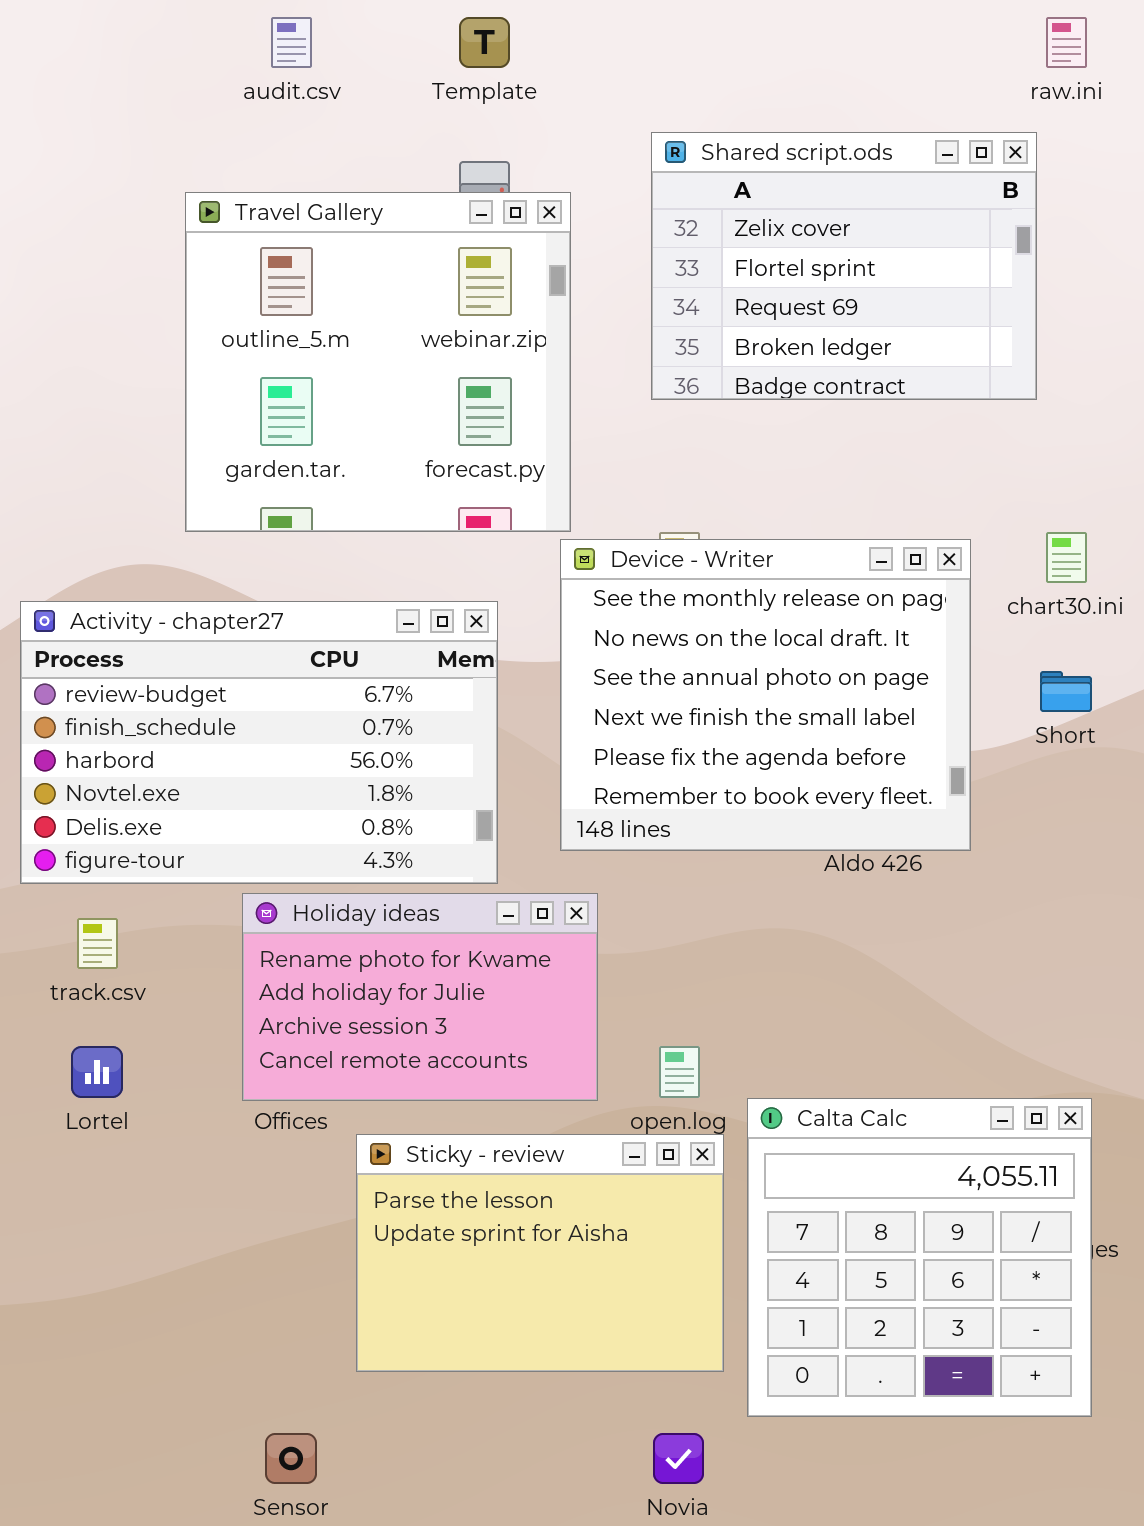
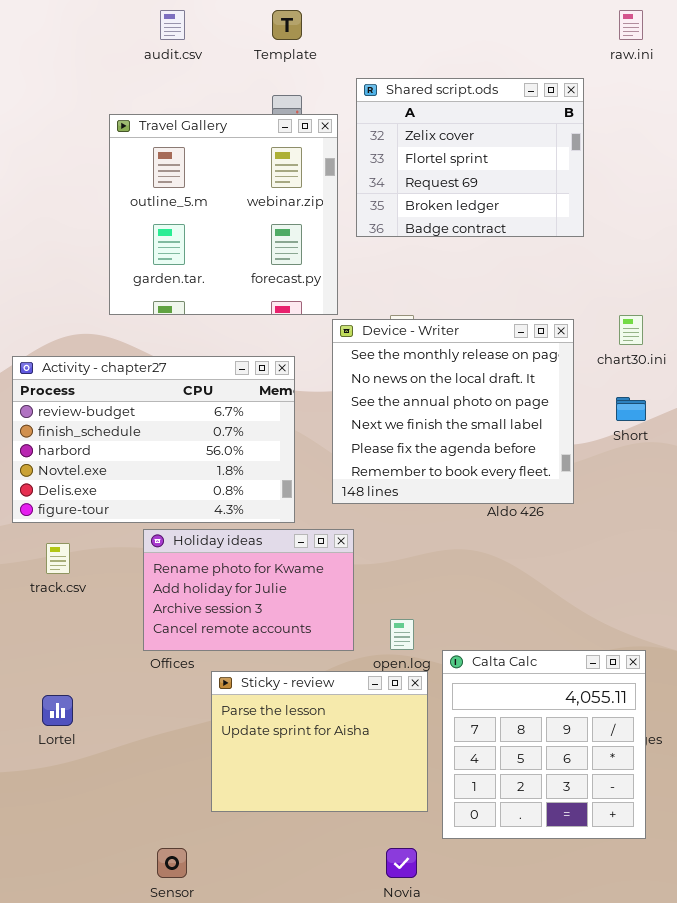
Shared script.ods: [651,132,1037,400] -> [356,78,584,237], moved
Lortel: [71,1046,123,1098] -> [42,695,73,726], moved

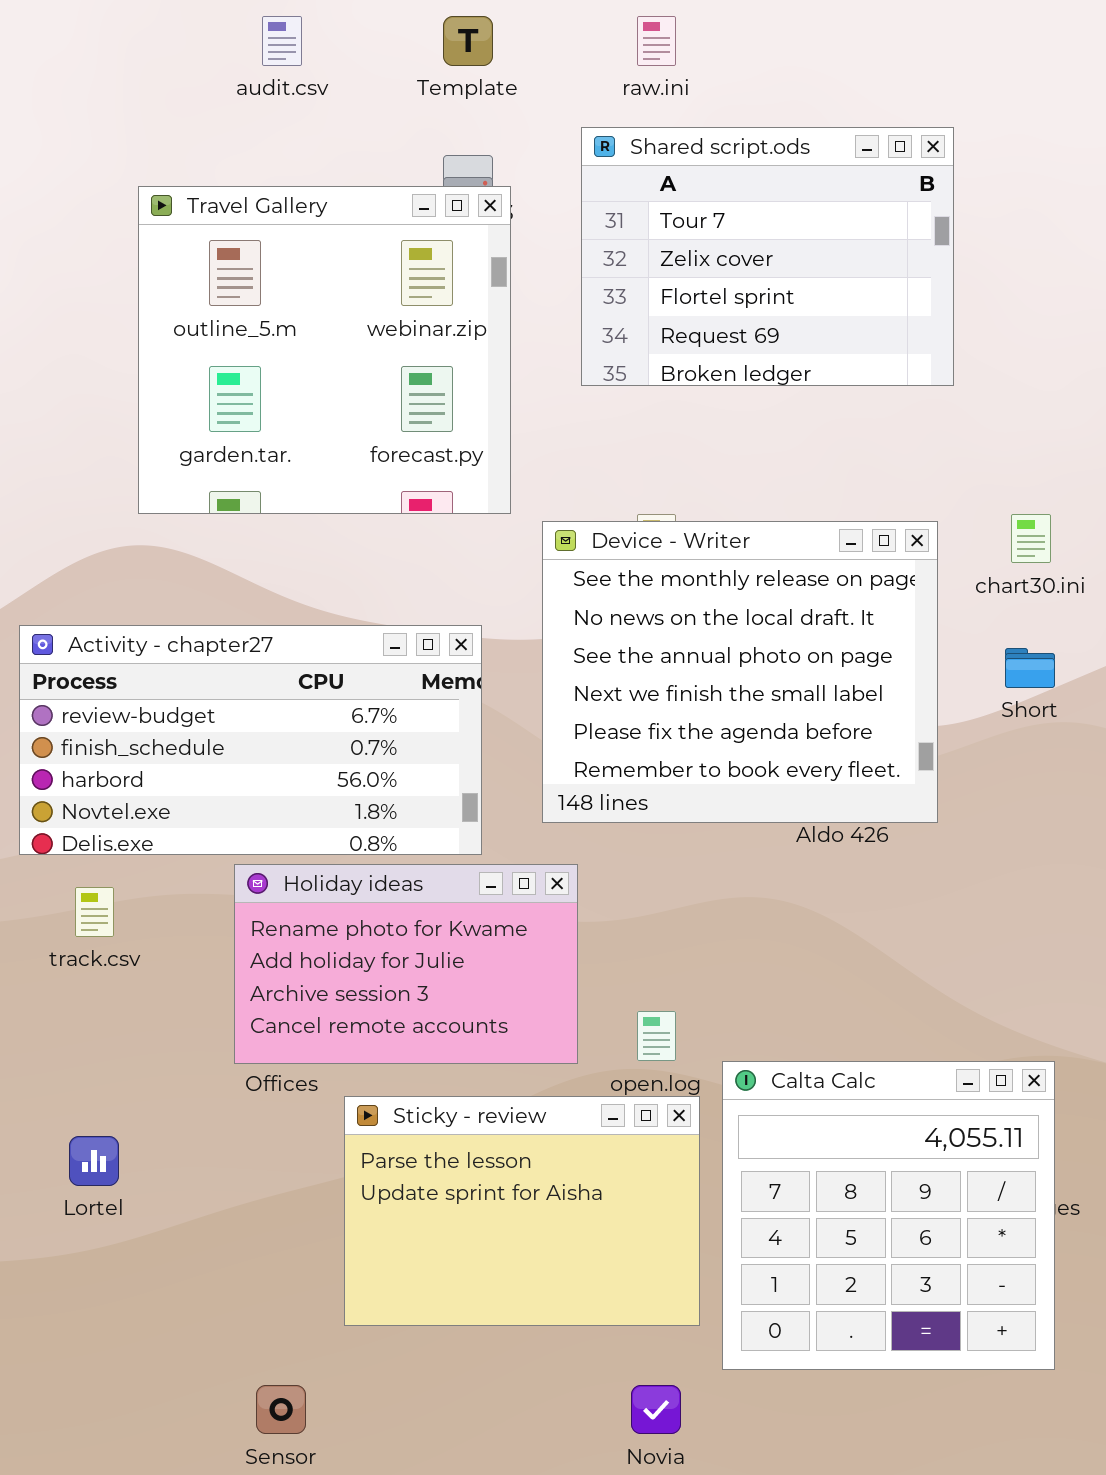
raw.ini: [619,10,643,40] -> [637,16,676,66], moved
Shared script.ods: [356,78,584,237] -> [581,127,954,386], scrolled up 1 row
Travel Gallery: [109,114,338,315] -> [138,186,511,514], moved
Activity - chapter27: [12,356,295,523] -> [19,625,482,855], resized

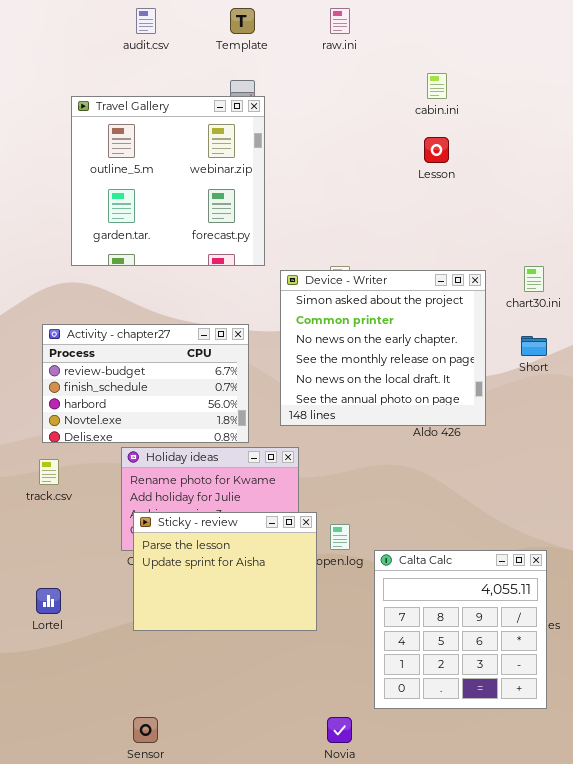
Shared script.ods: [581,127,954,386] -> none, closed
Device - Writer: [542,521,938,823] -> [280,270,486,426], scrolled up 3 rows
Activity - chapter27: [19,625,482,855] -> [42,324,249,443], resized
Sticky - review: [344,1096,700,1326] -> [133,512,317,631], moved

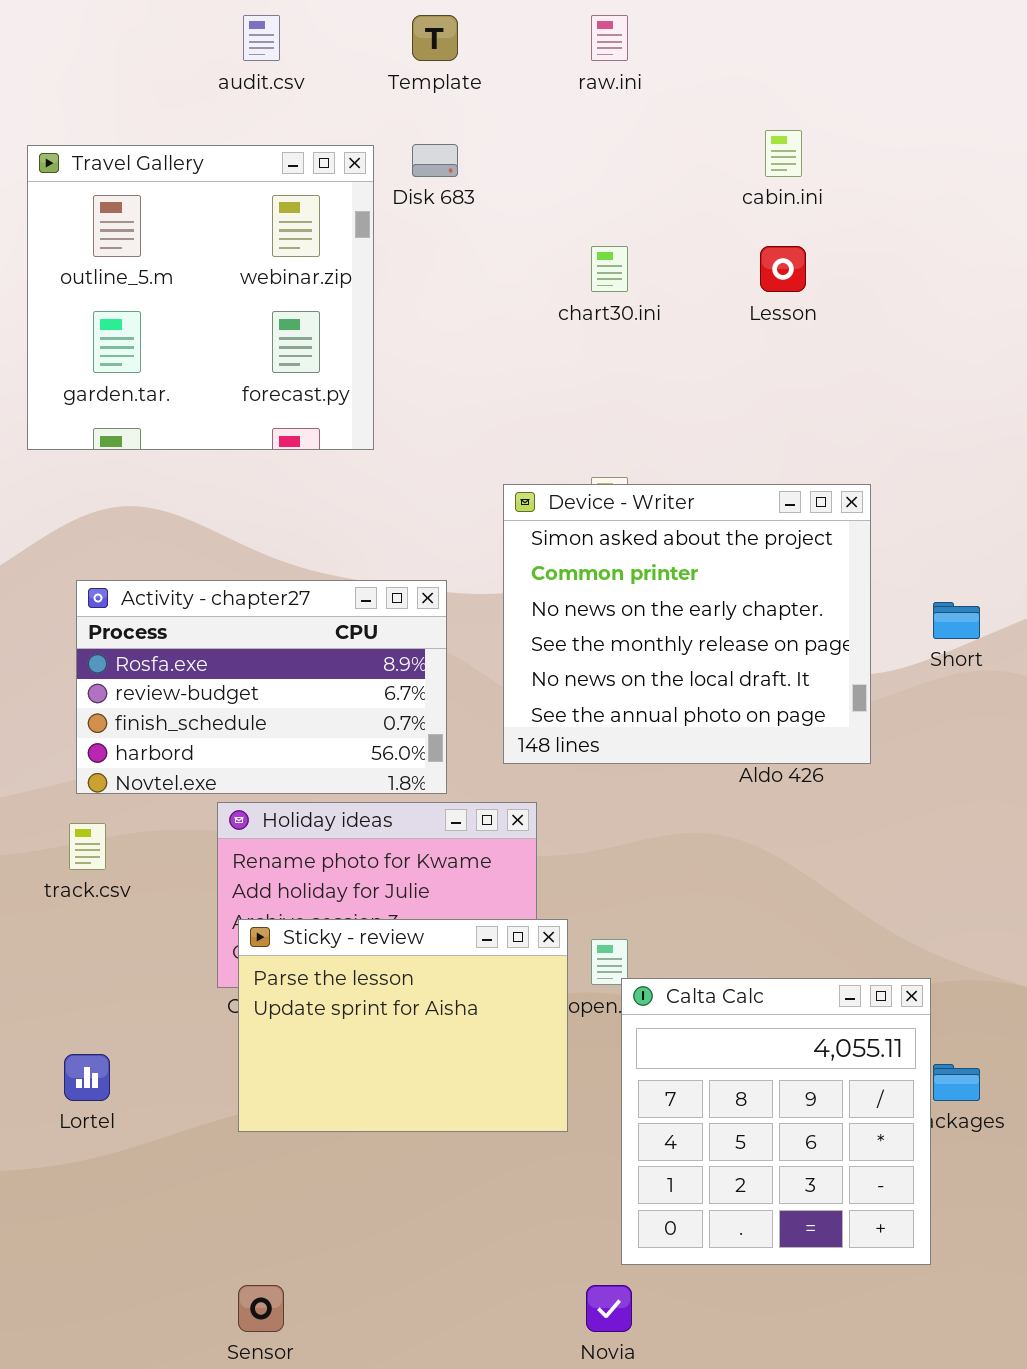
Travel Gallery: [71,96,265,266] -> [27,145,374,450], moved
chart30.ini: [524,266,544,292] -> [591,246,628,292], moved
Activity - chapter27: [42,324,249,443] -> [76,580,447,794], scrolled up 1 row
Calta Calc: [374,550,547,709] -> [621,978,931,1265], moved

